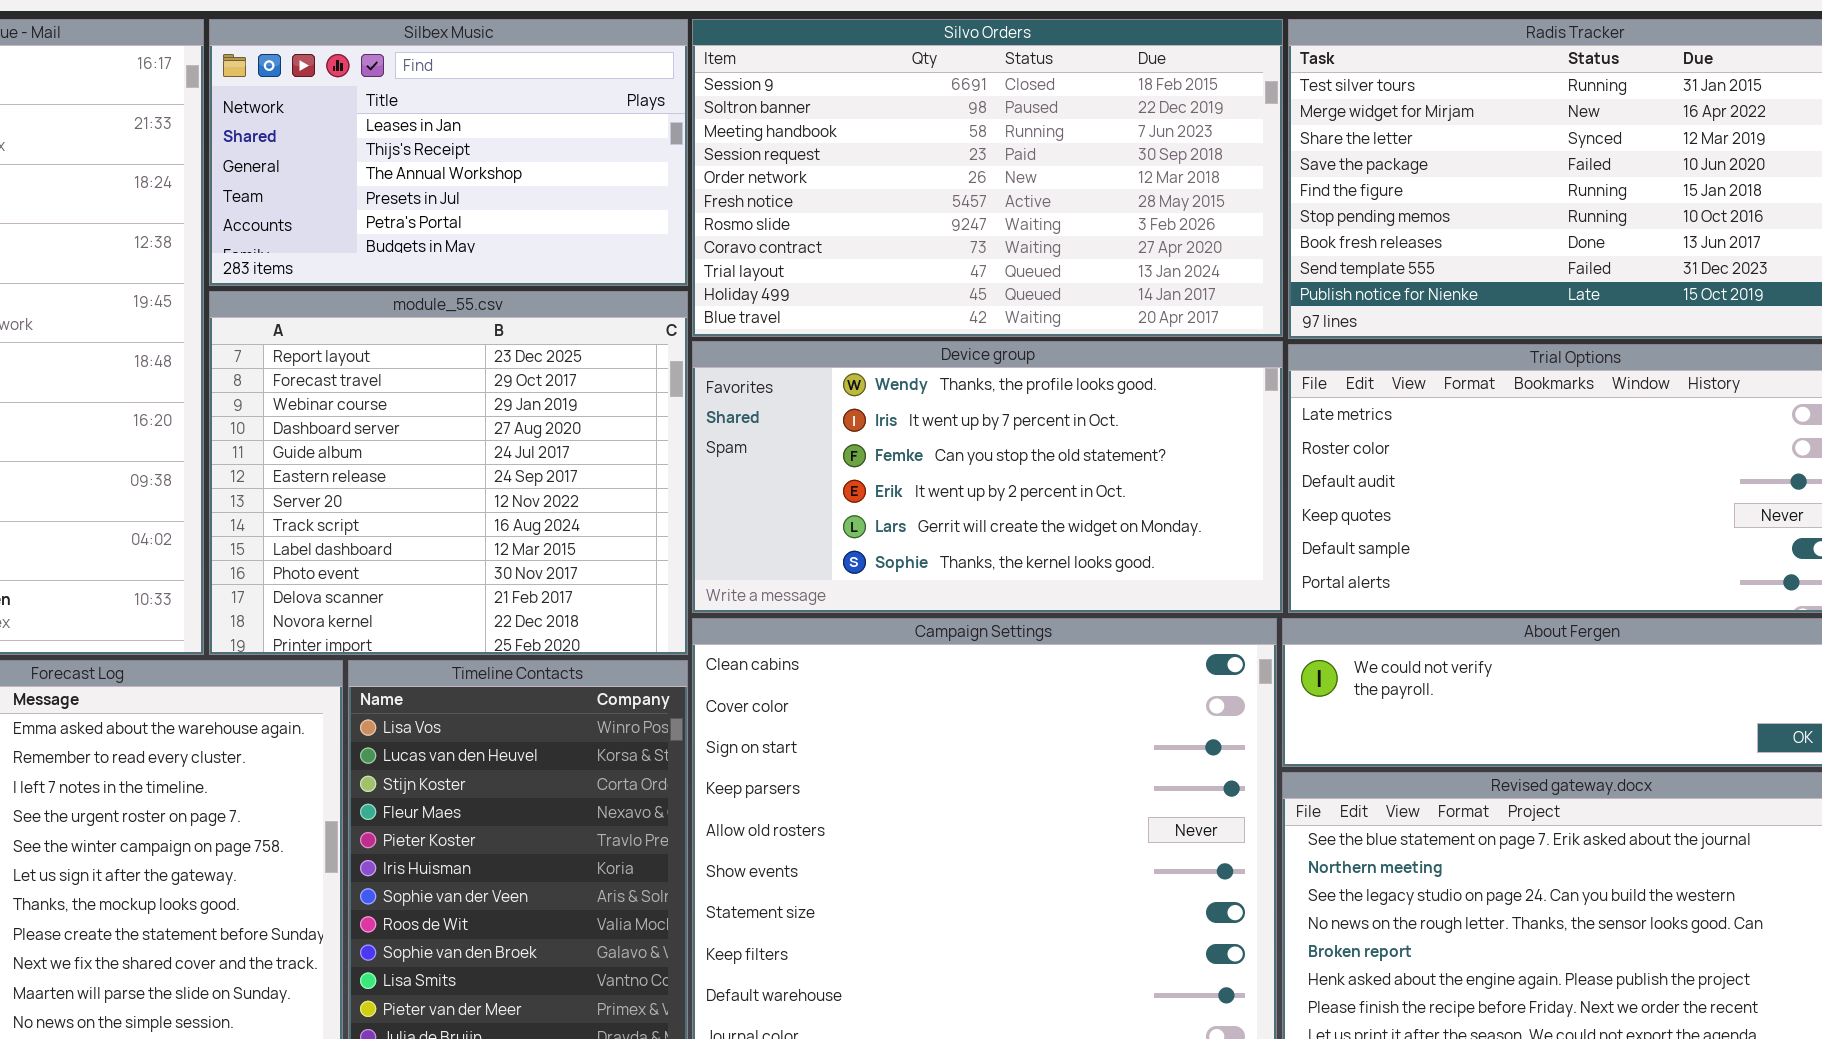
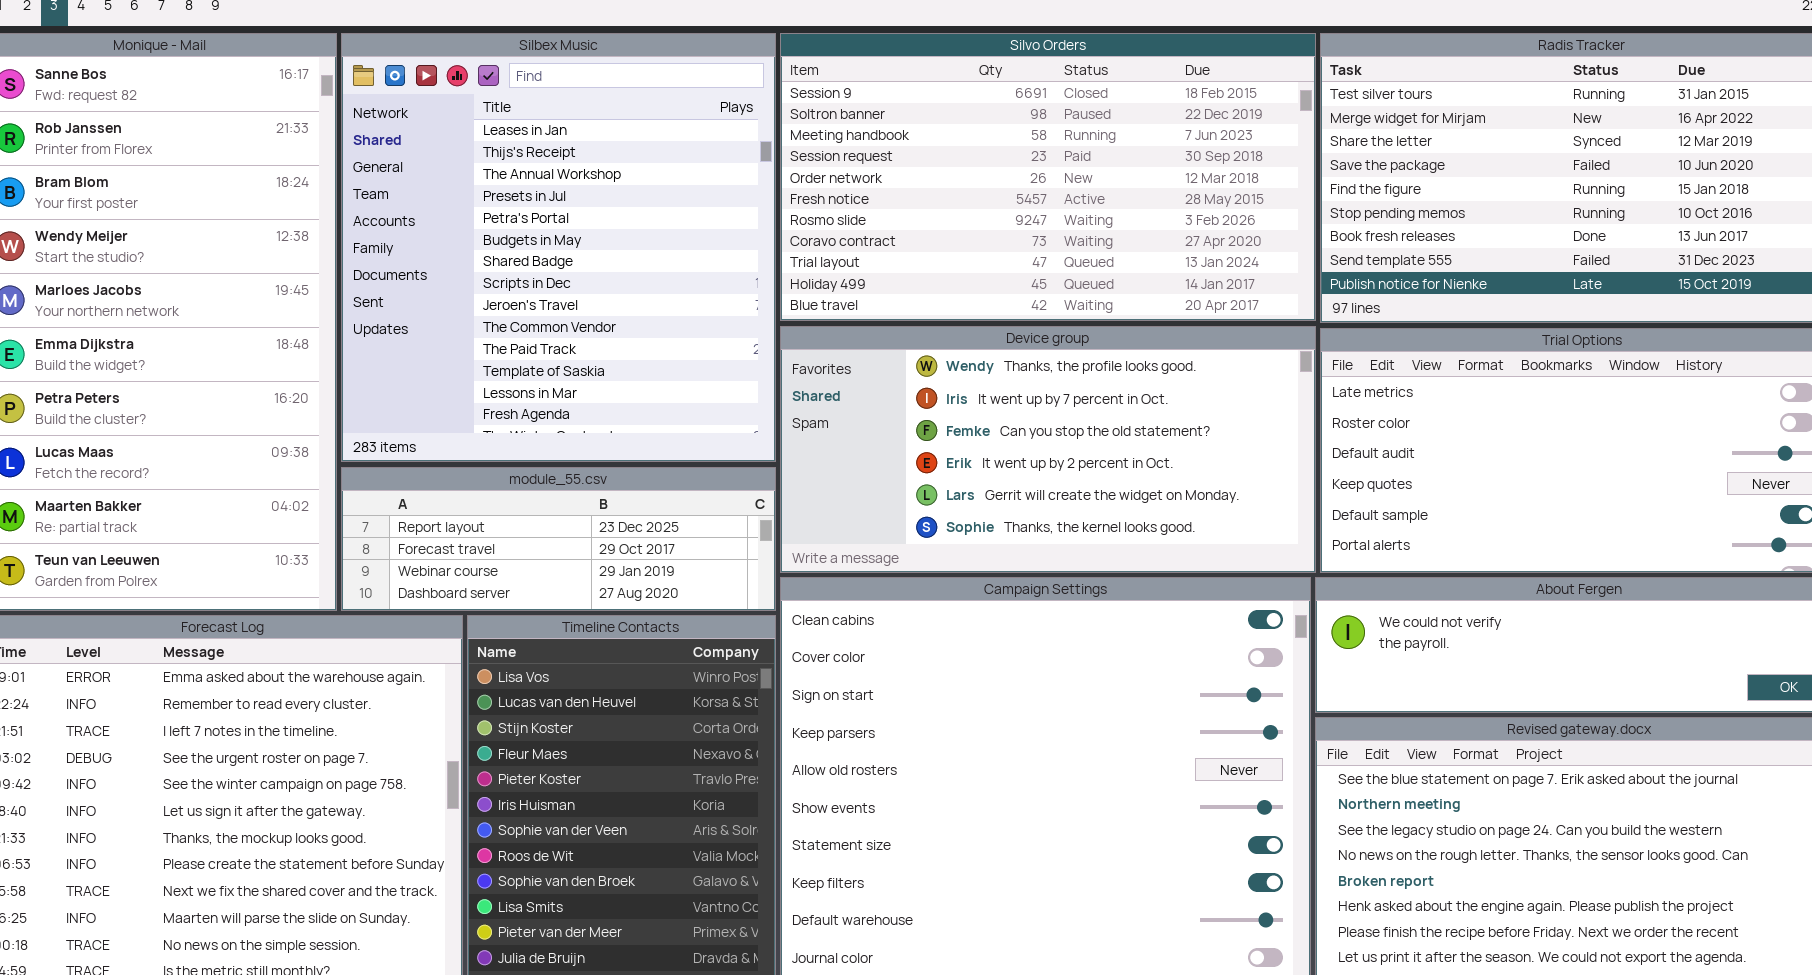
Silbex Music: [209,19,688,286] -> [341,33,776,462], resized
module_55.csv: [209,291,688,655] -> [341,467,776,611], resized

